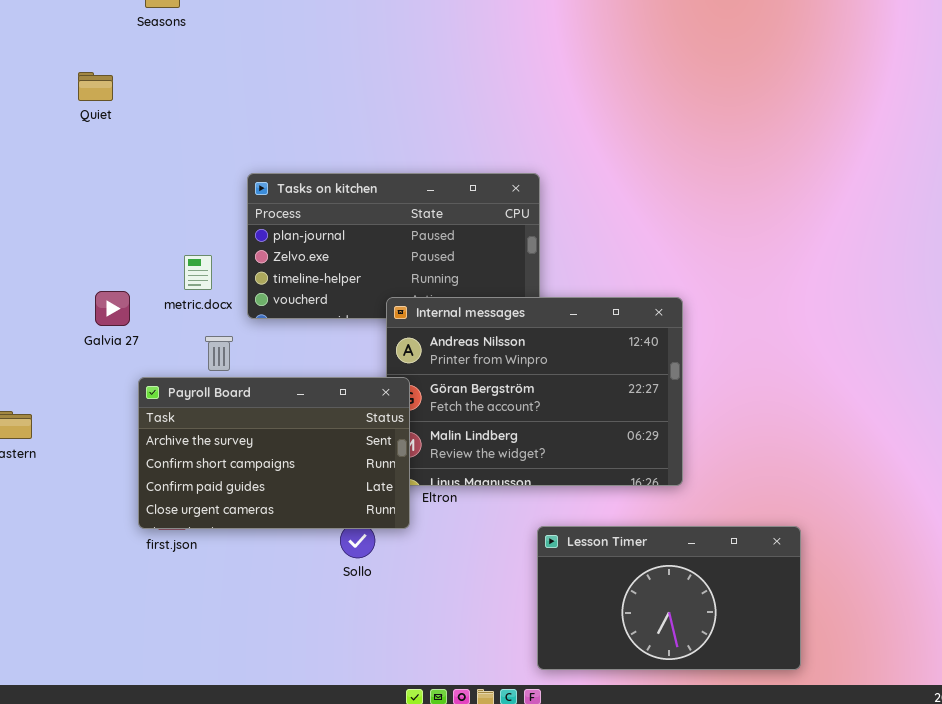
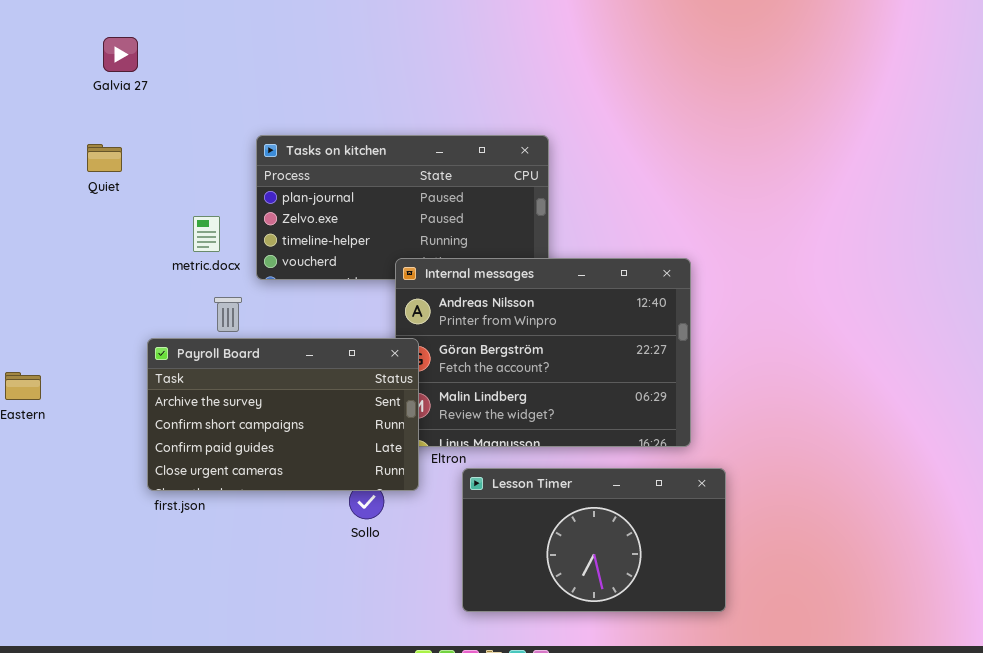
Quiet: [78,72,113,101] -> [87,144,122,172], moved
Galvia 27: [95,291,130,326] -> [103,37,138,72], moved
Lesson Timer: [537,526,801,670] -> [462,468,726,612], moved

